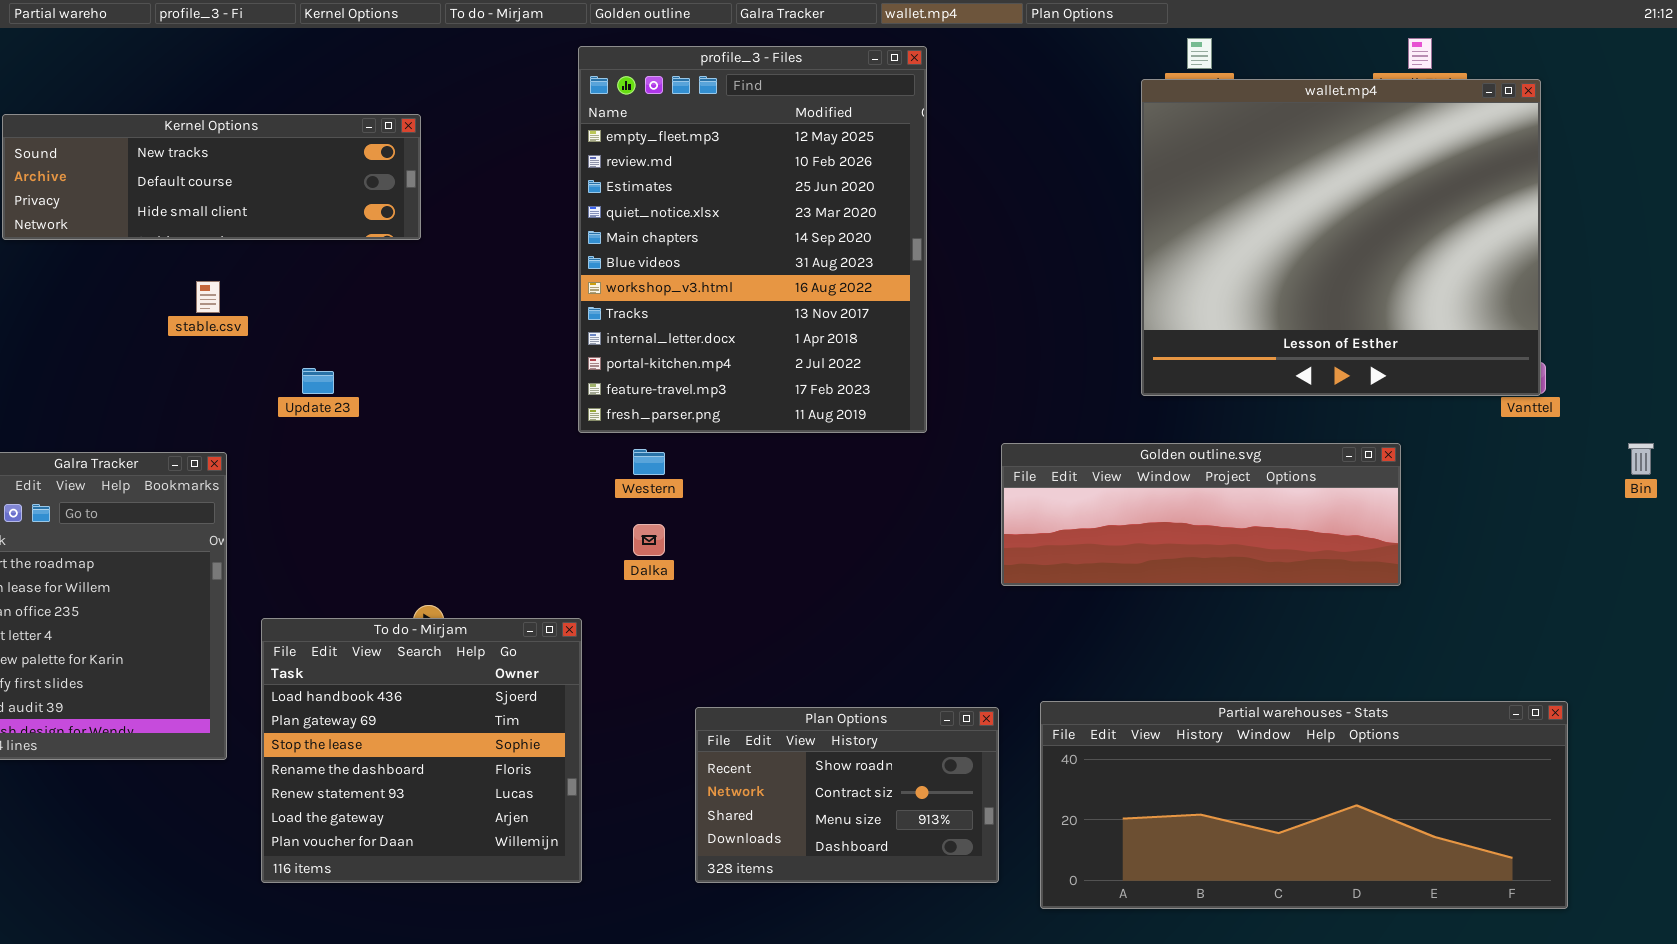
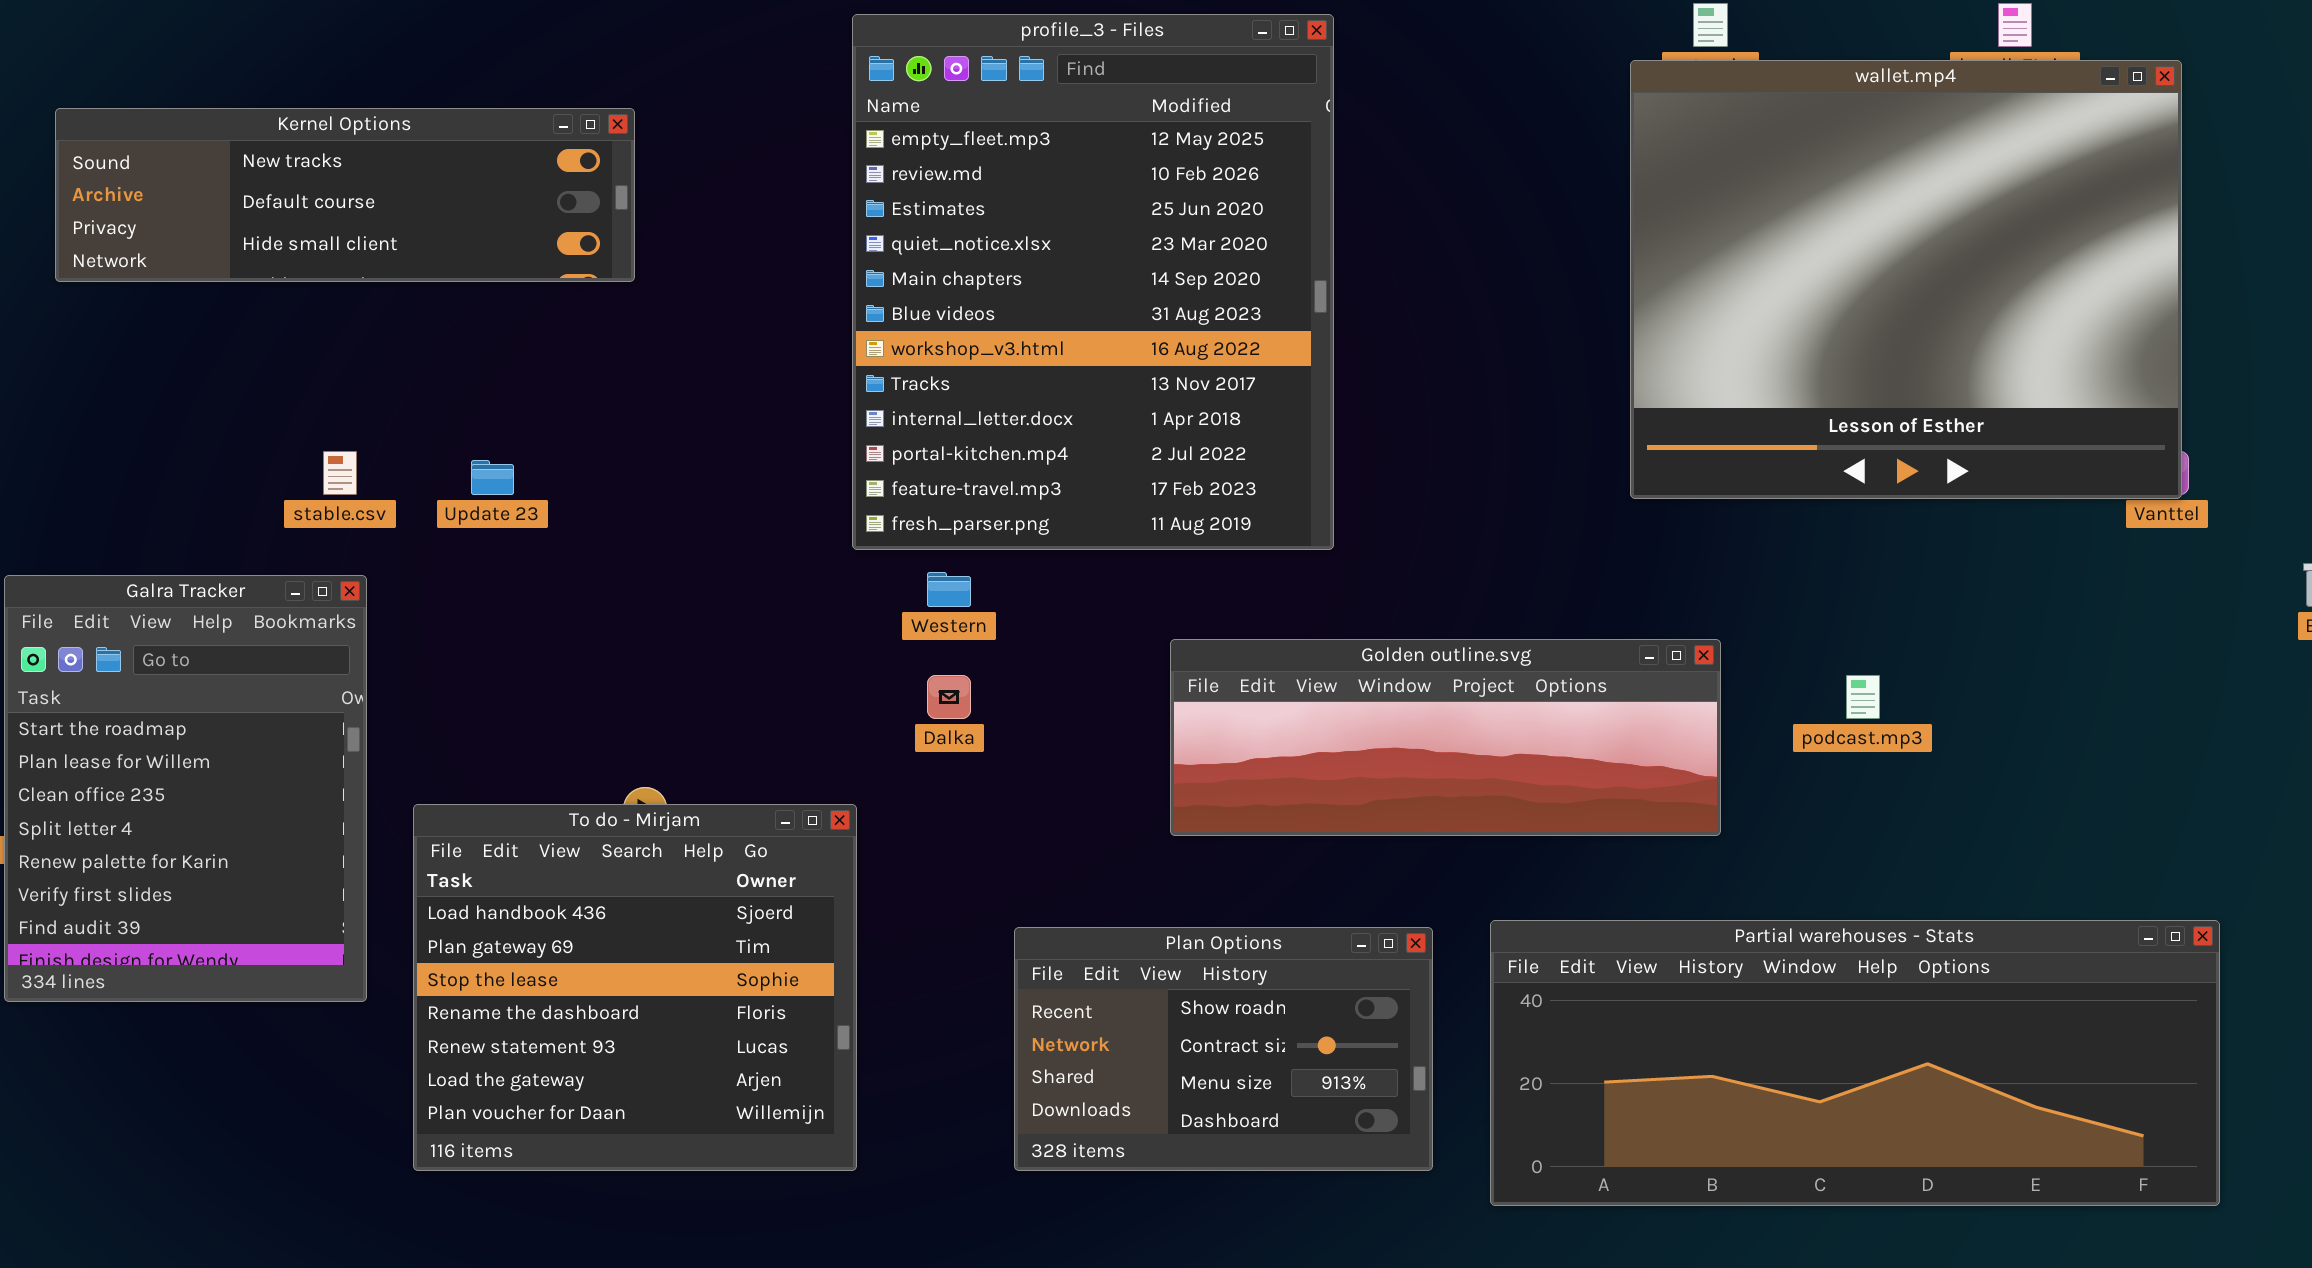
stable.csv: [196,281,220,313] -> [323,451,357,495], moved
Golden outline.svg: [1001,443,1401,586] -> [1170,639,1721,836], moved

